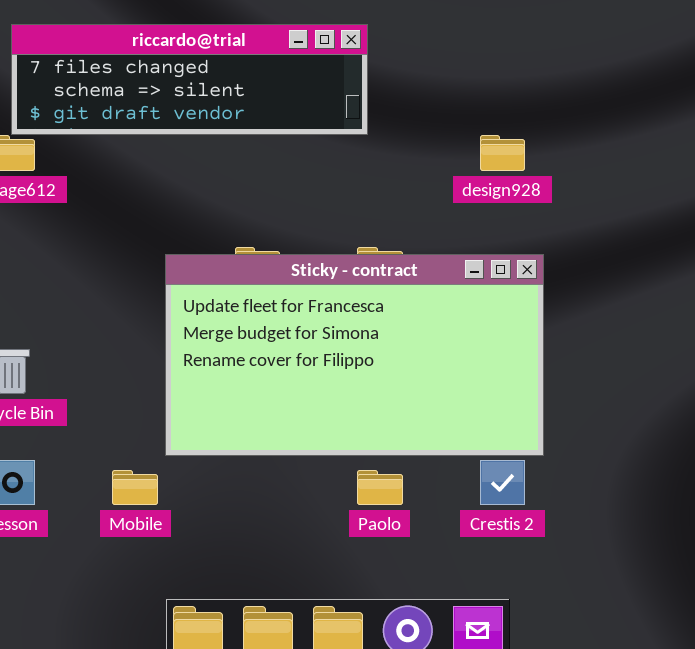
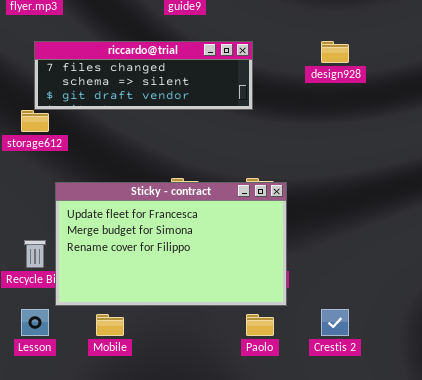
design928: [480,135,525,171] -> [321,41,349,63], moved
Sticky - contract: [165,254,544,456] -> [55,182,287,306], moved

